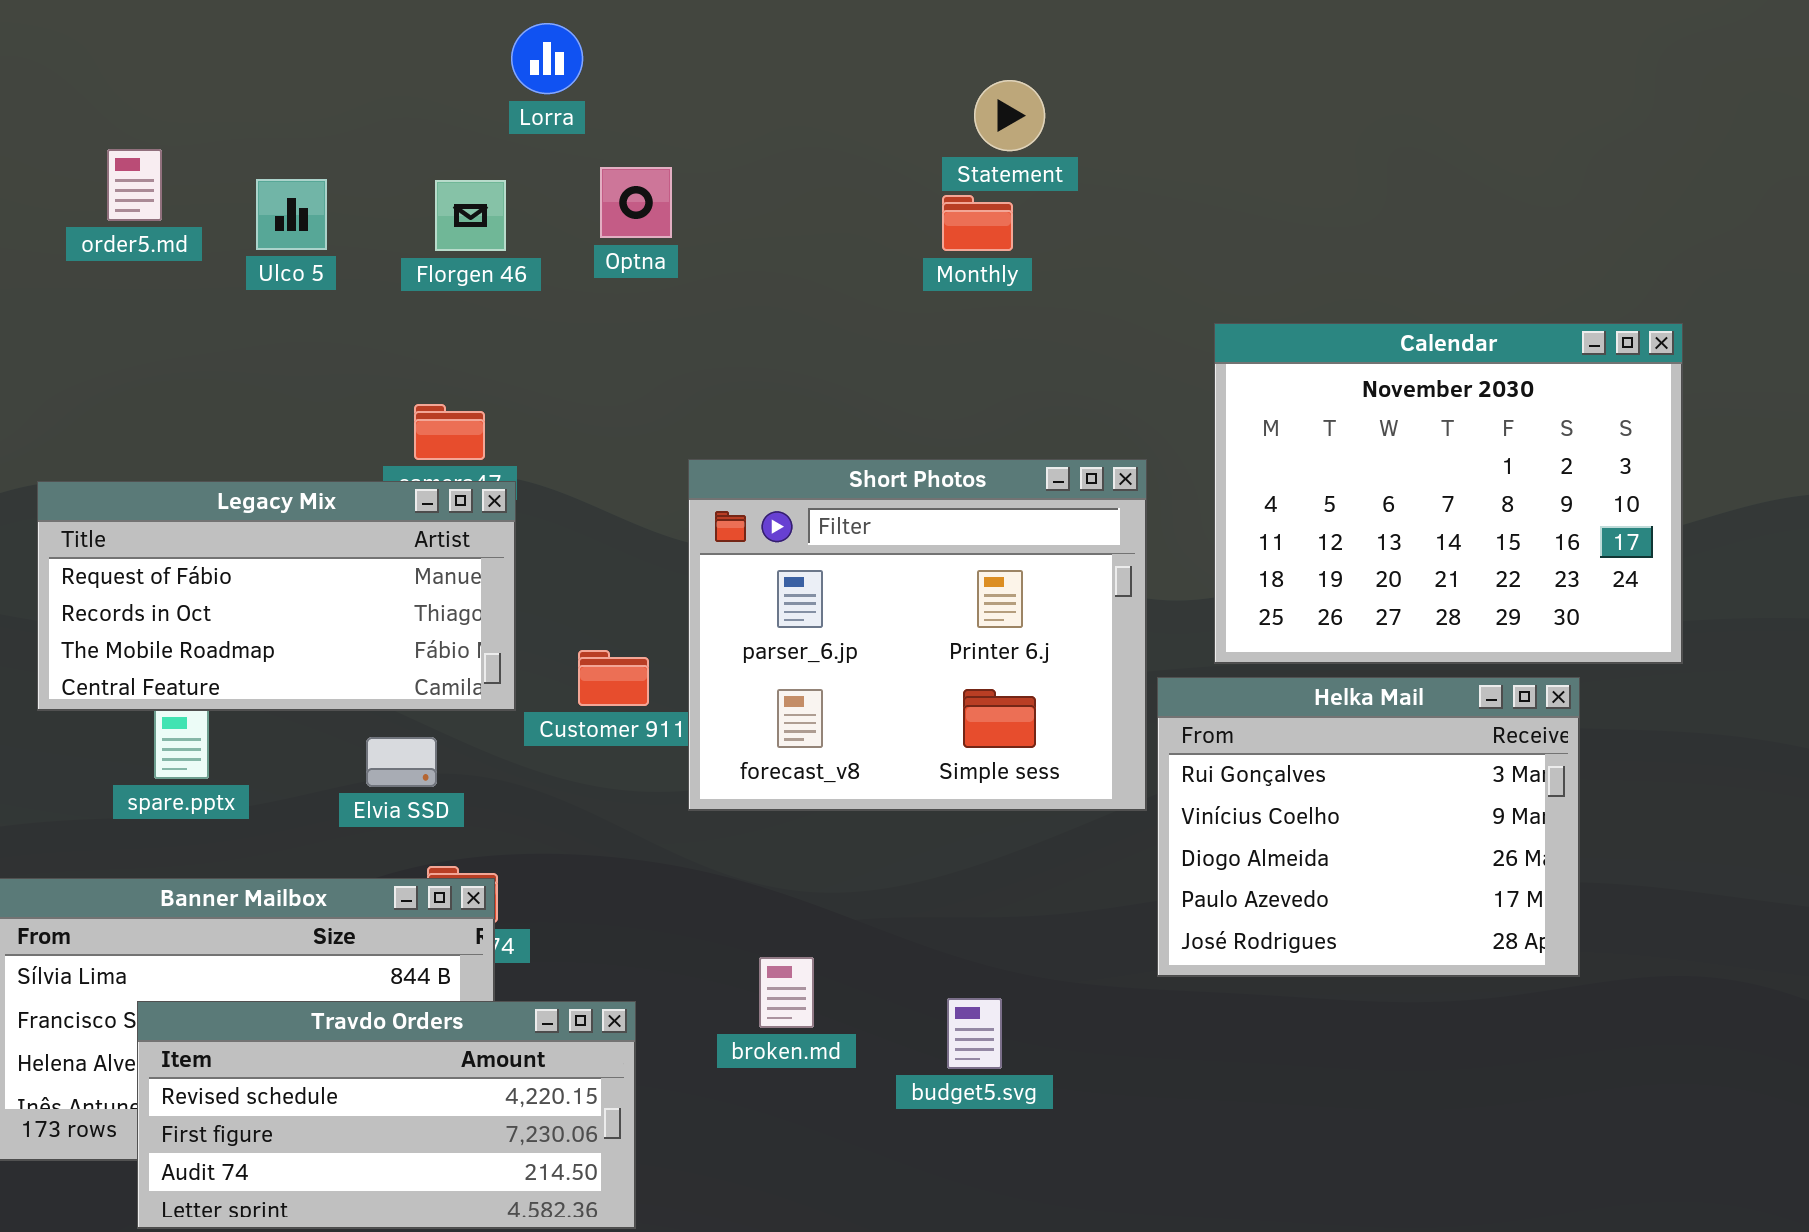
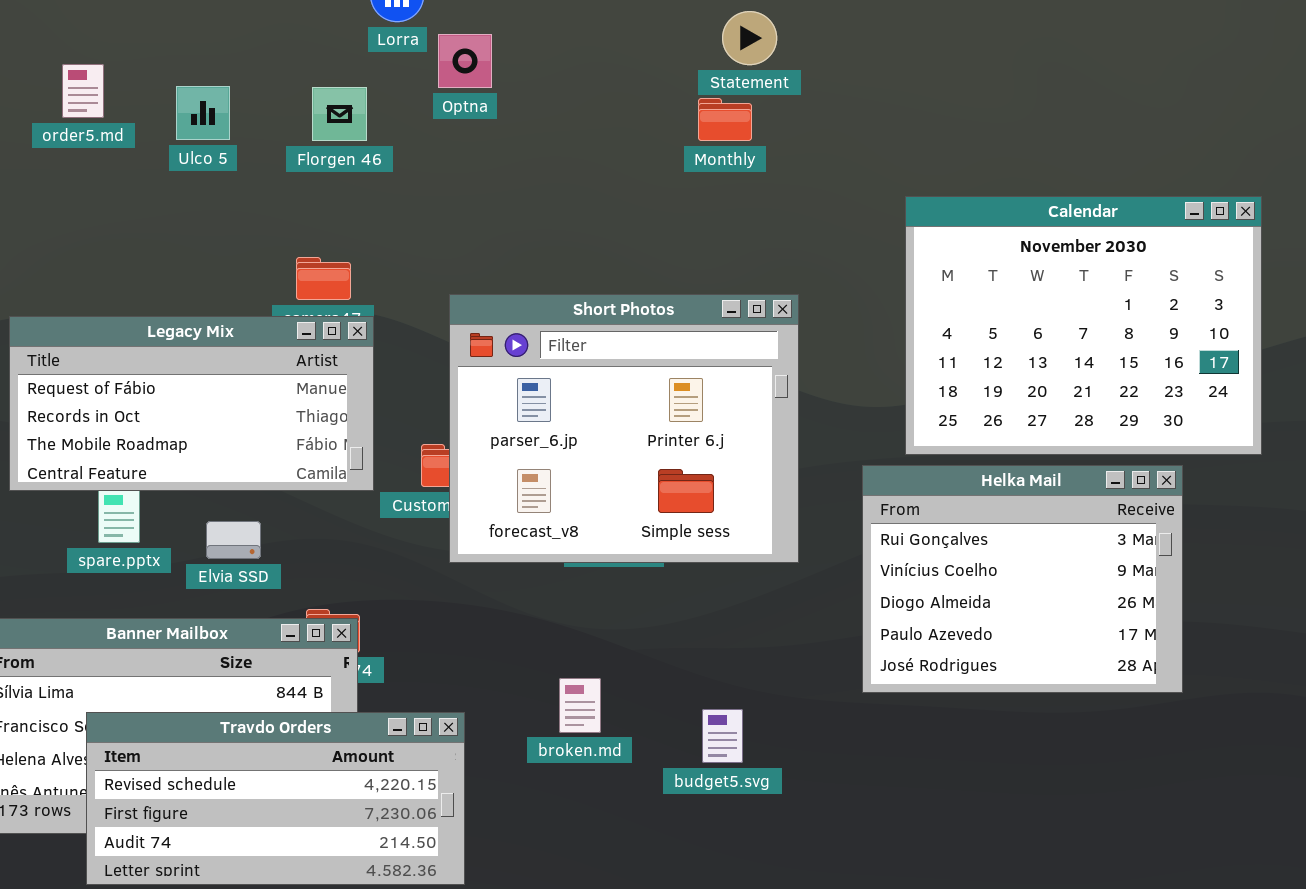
Optna: [600,167,672,238] -> [438,34,492,88], moved
Short Photos: [688,459,1147,811] -> [449,294,799,563], moved
Elvia SSD: [366,737,437,787] -> [206,521,261,559], moved

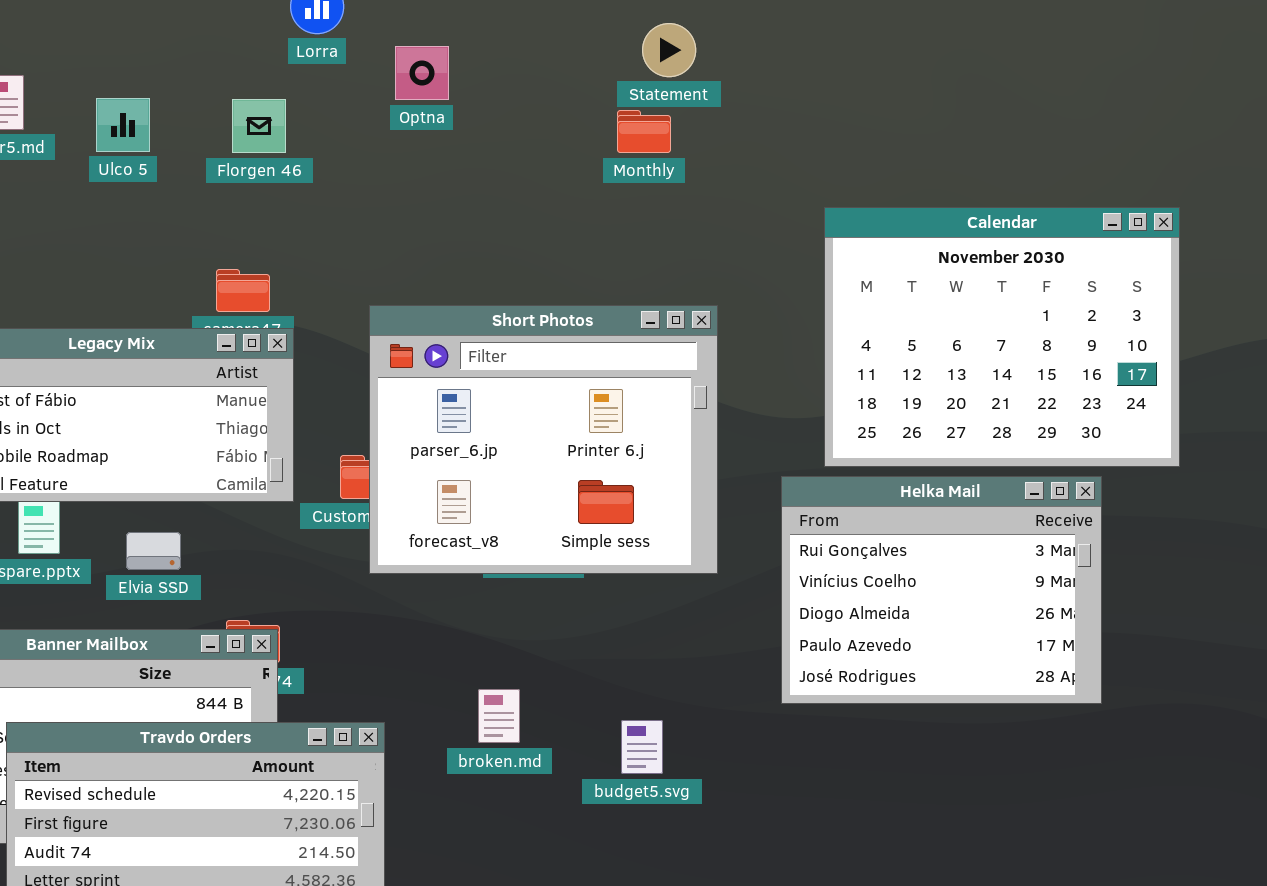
Optna: [438,34,492,88] -> [395,46,449,100], moved

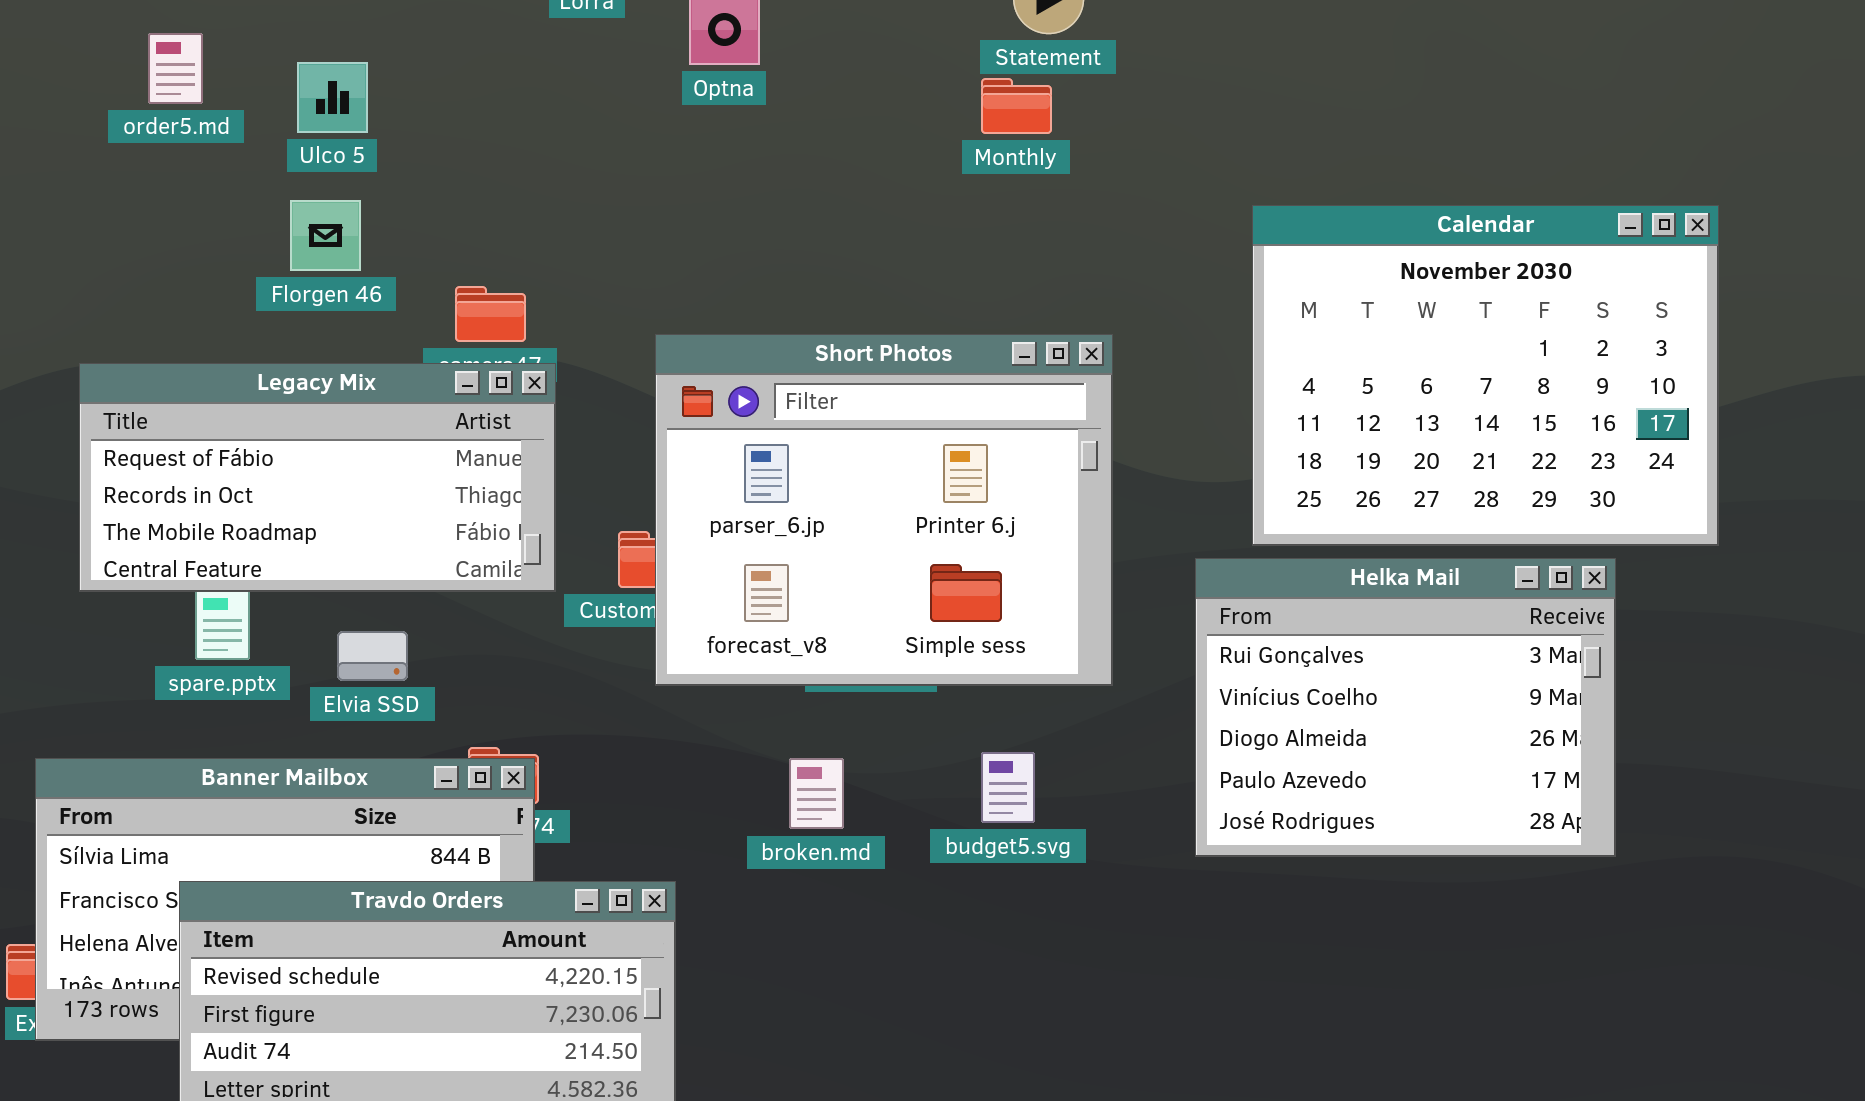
Florgen 46: [232,99,286,153] -> [290,200,361,271], moved
broken.md: [478,689,520,743] -> [789,758,844,829], moved
budget5.svg: [621,720,663,774] -> [981,752,1035,823], moved

